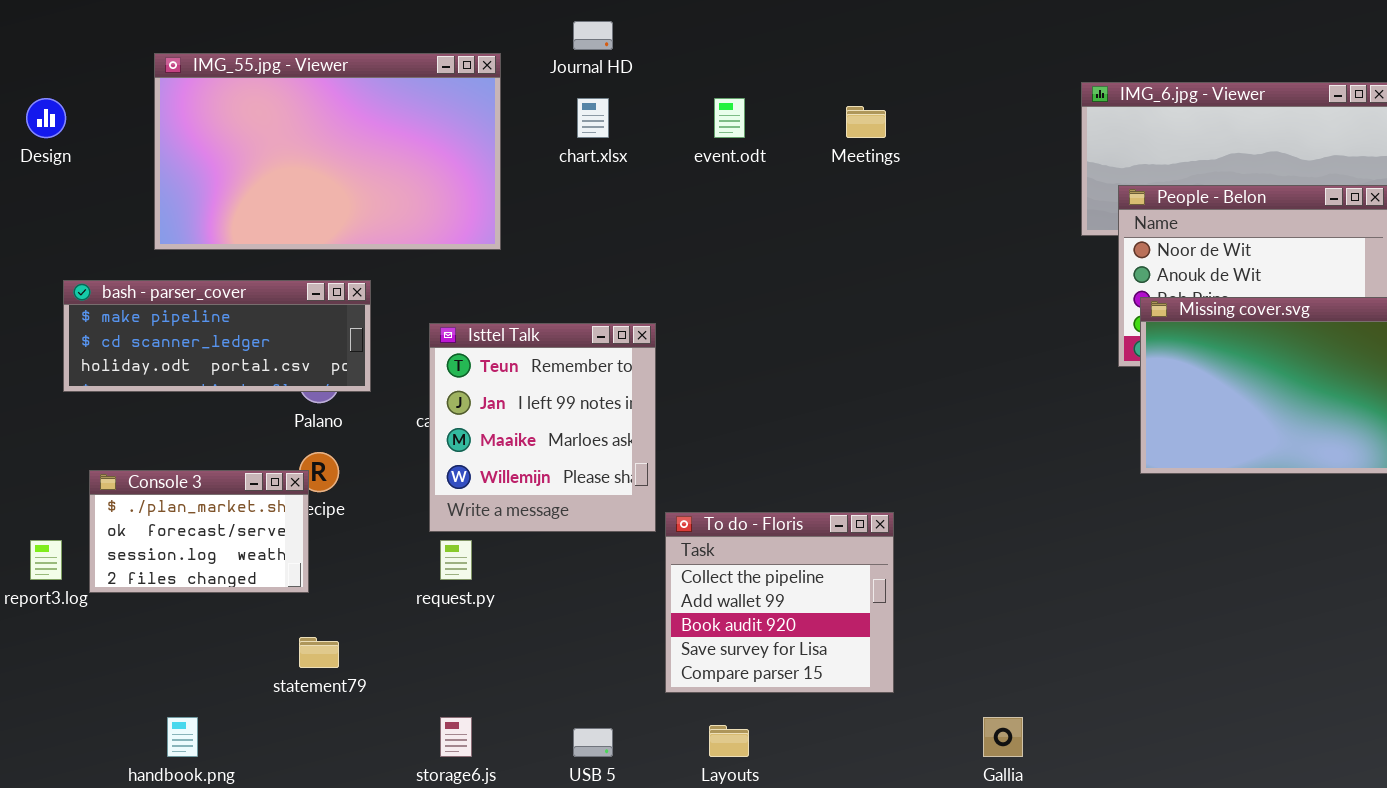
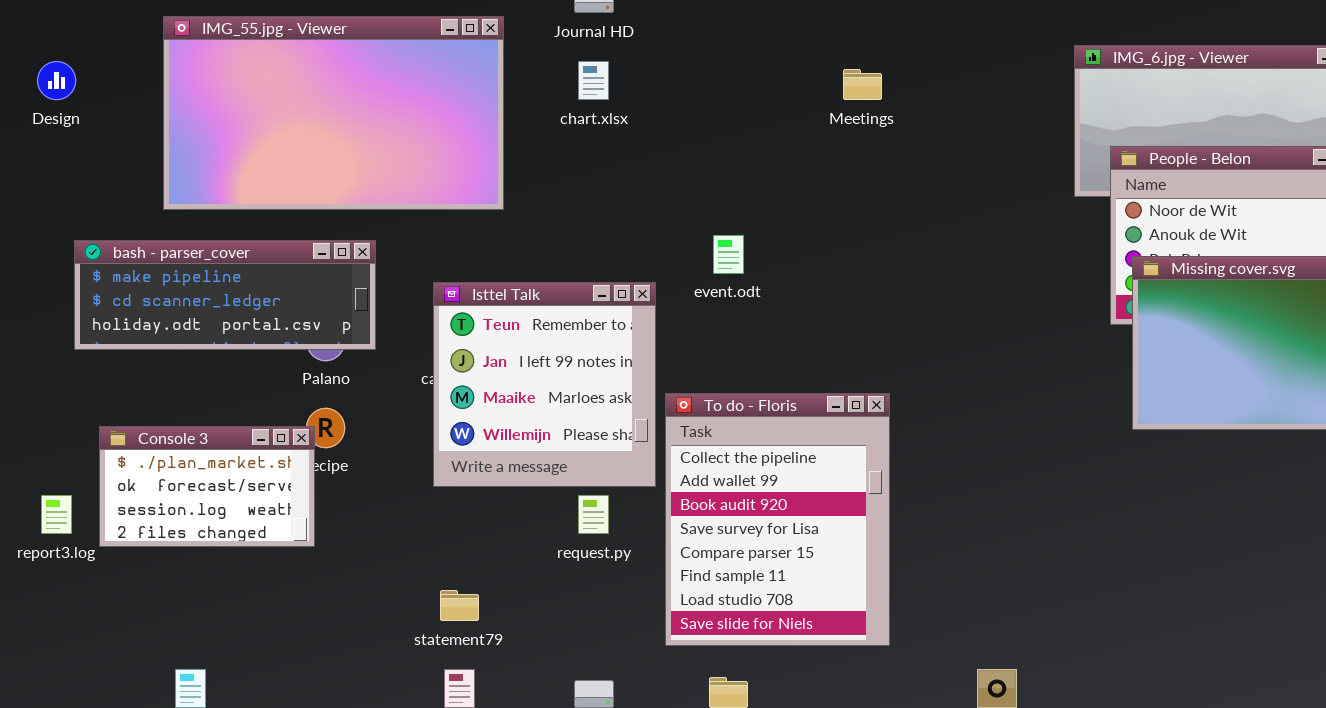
event.odt: [714,98,745,138] -> [713,235,744,274], moved
To do - Floris: [665,512,894,693] -> [665,393,890,646], resized
request.py: [440,540,472,580] -> [578,495,609,534], moved
statement79: [299,637,339,668] -> [440,590,479,621], moved

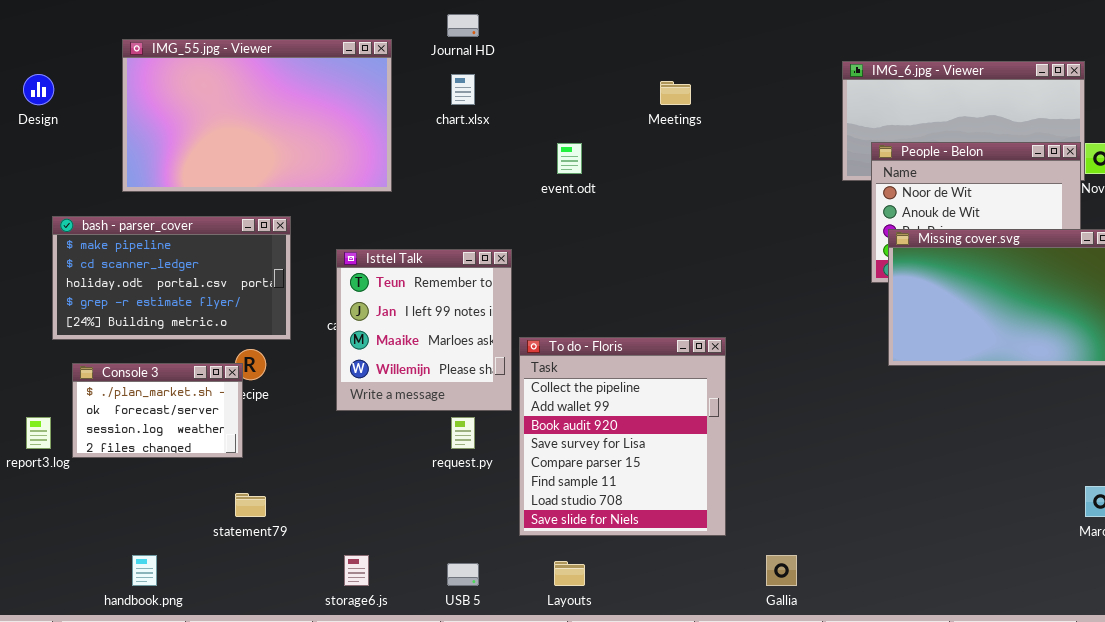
event.odt: [713,235,744,274] -> [557,143,582,174], moved
bash - parser_cover: [74,240,376,350] -> [52,216,291,340], resized
To do - Floris: [665,393,890,646] -> [519,337,726,536], resized
statement79: [440,590,479,621] -> [235,493,266,517], moved

